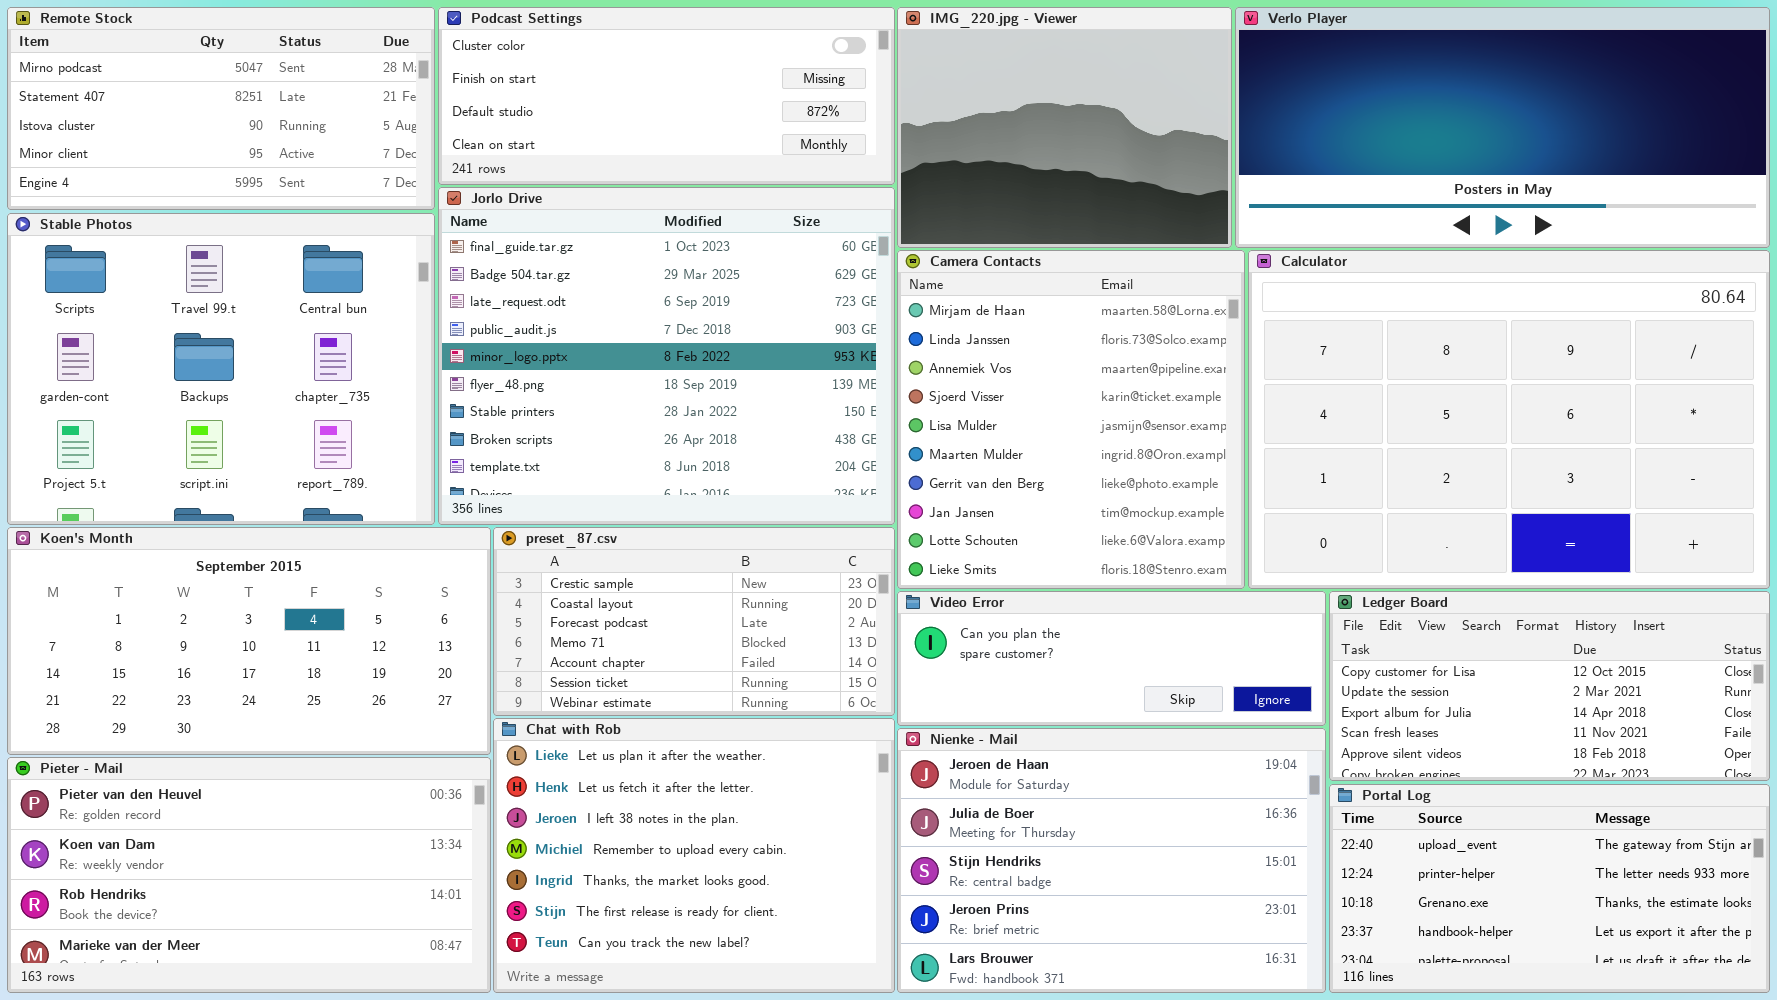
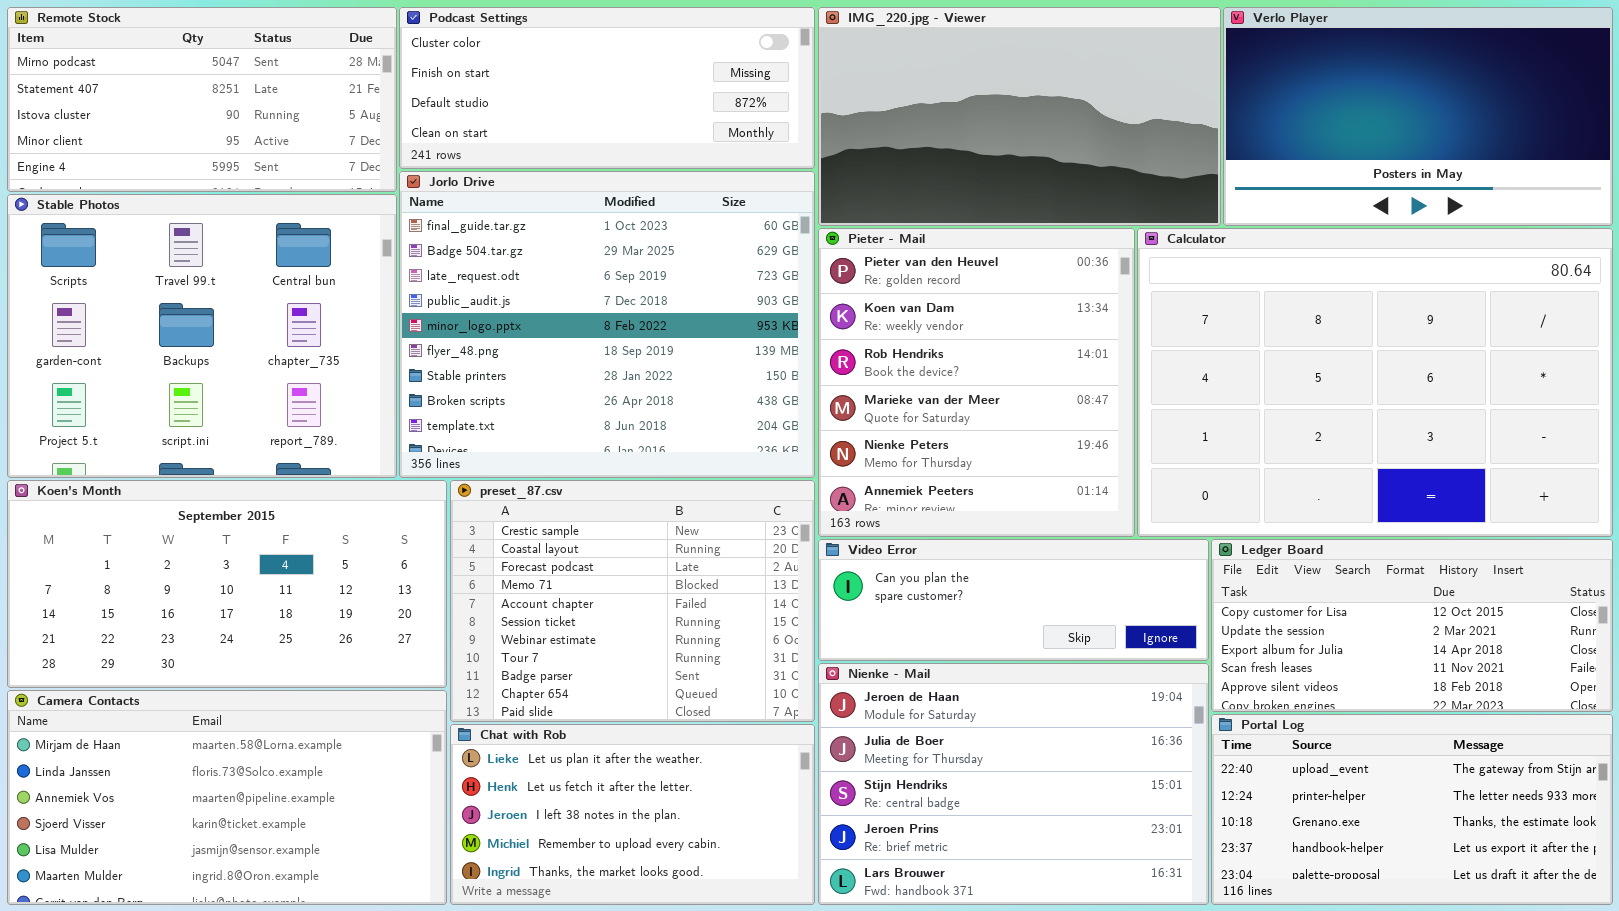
IMG_220.jpg - Viewer: [897,7,1232,248] -> [818,7,1221,226], resized
Verlo Player: [1235,7,1770,248] -> [1223,7,1613,226], resized
Camera Contacts: [897,250,1245,589] -> [7,690,447,905], moved, resized
preset_87.csv: [493,527,895,716] -> [450,480,815,722], resized
Chat with Rob: [493,718,895,993] -> [450,724,815,905], resized
Pieter - Mail: [7,757,491,993] -> [818,228,1135,537], moved, resized

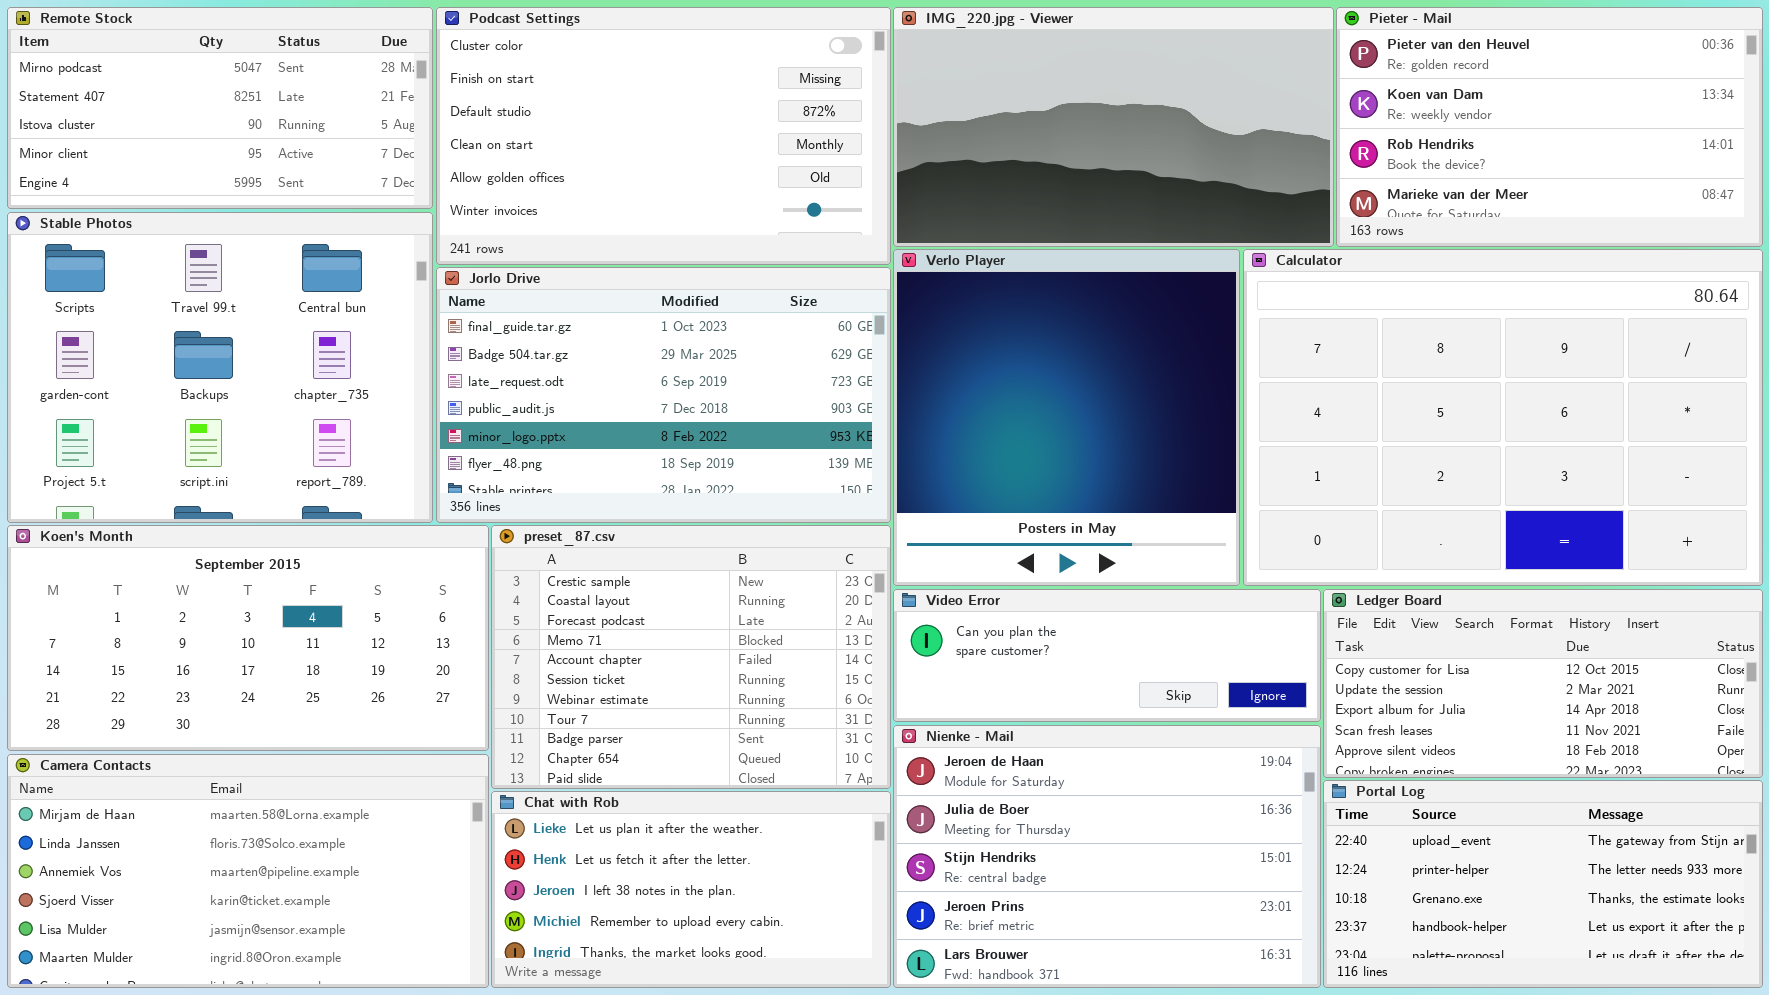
Podcast Settings: [399,7,815,169] -> [436,7,891,265], resized
Verlo Player: [1223,7,1613,226] -> [893,249,1240,586], moved, resized
Jorlo Drive: [399,171,815,478] -> [436,267,891,523], resized
Pieter - Mail: [818,228,1135,537] -> [1336,7,1763,247], moved, resized

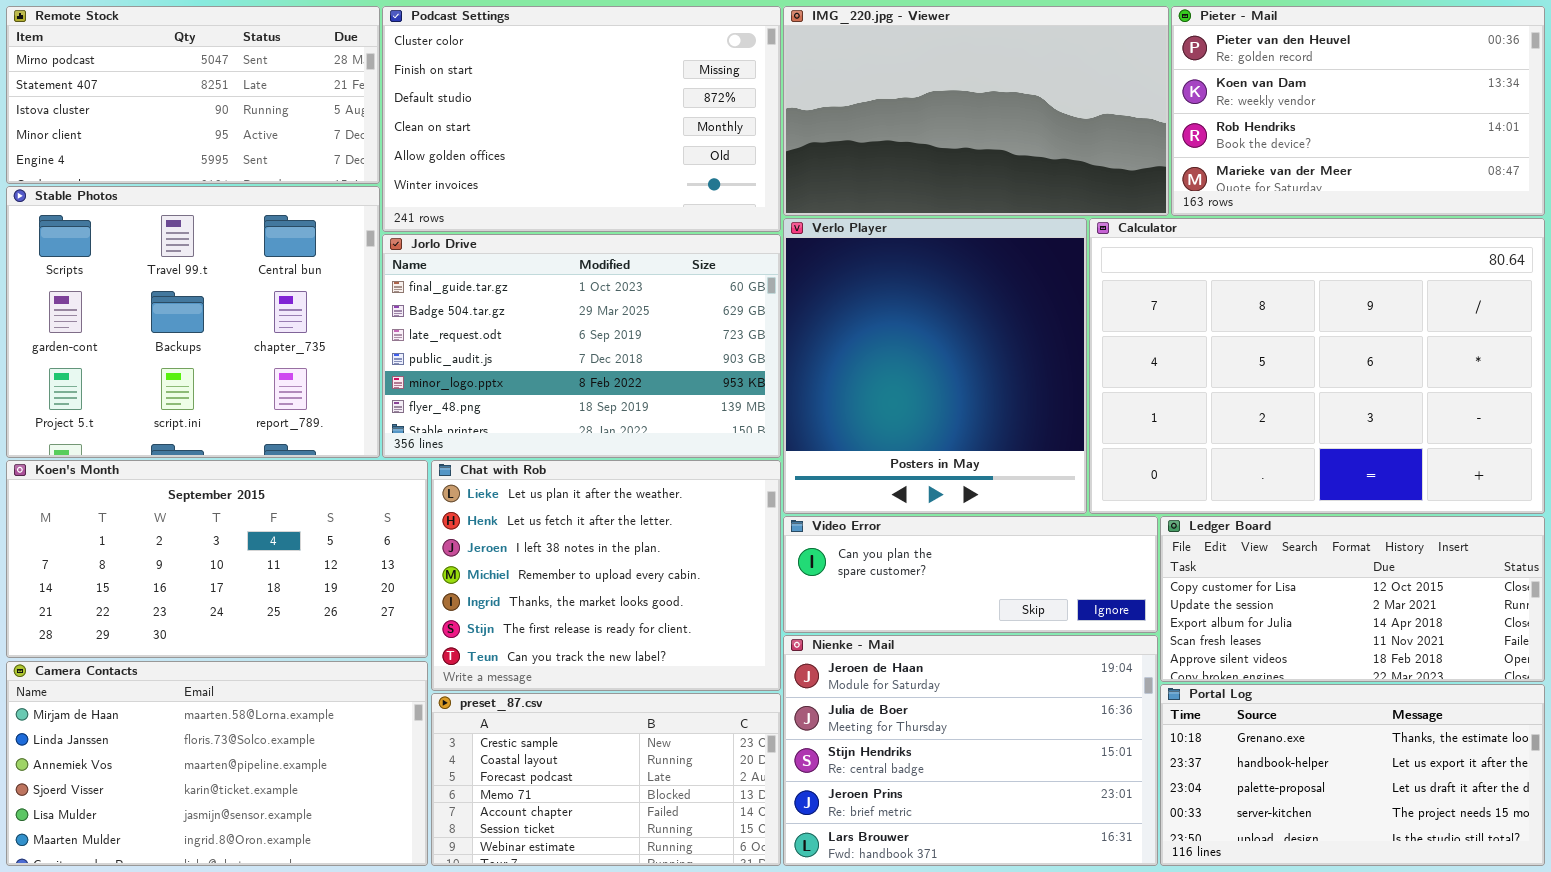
preset_87.csv: [491,525,891,789] -> [431,693,781,866], moved, resized
Portal Log: [1323,780,1763,988] -> [1160,684,1545,866], scrolled down 2 rows
Chat with Rob: [491,791,891,988] -> [431,460,781,691], moved, resized

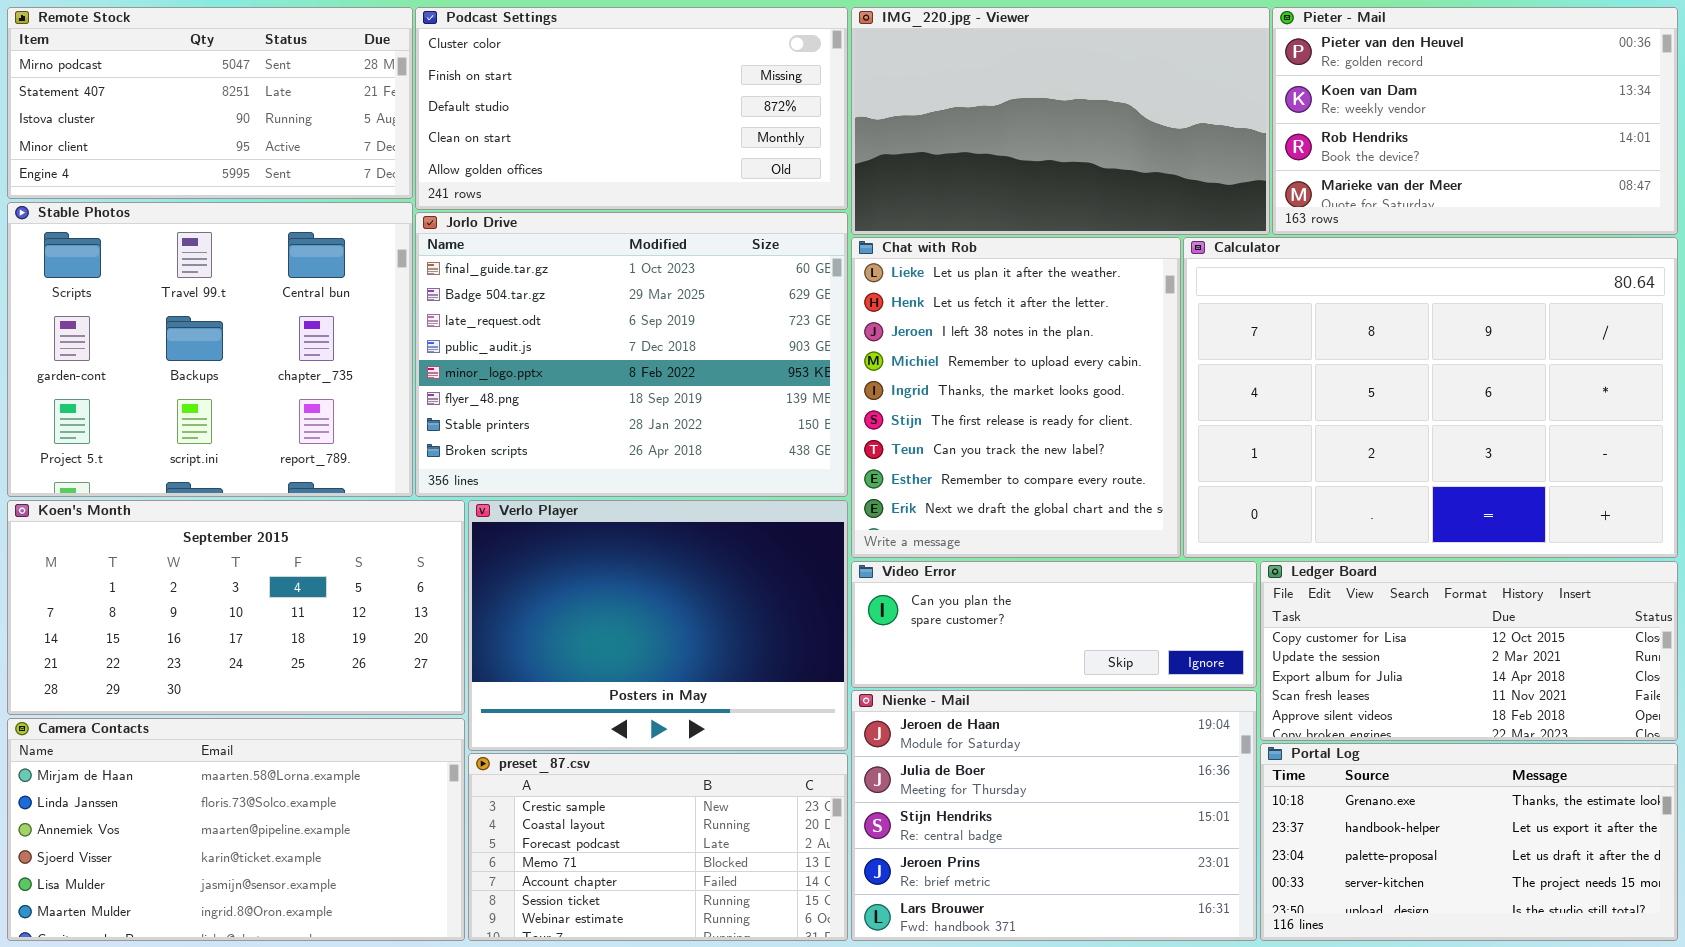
Podcast Settings: [382,6,781,232] -> [415,7,848,210], resized
Verlo Player: [783,218,1087,514] -> [468,500,848,751], moved, resized
Jorlo Drive: [382,234,781,458] -> [415,212,848,497], resized
Chat with Rob: [431,460,781,691] -> [851,237,1181,558], moved, resized

